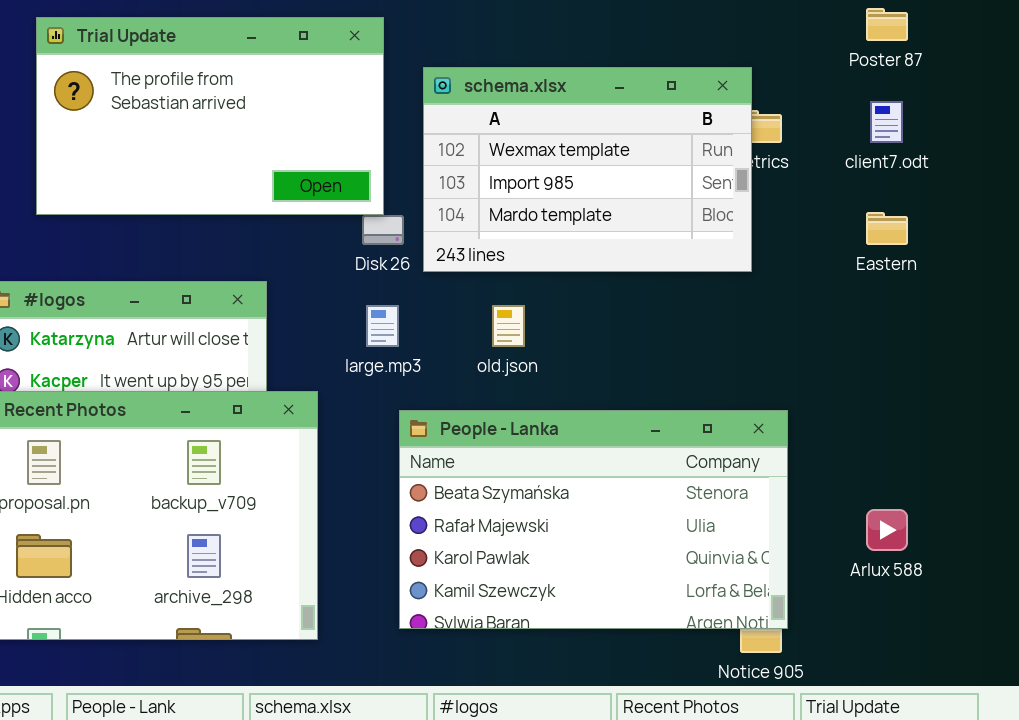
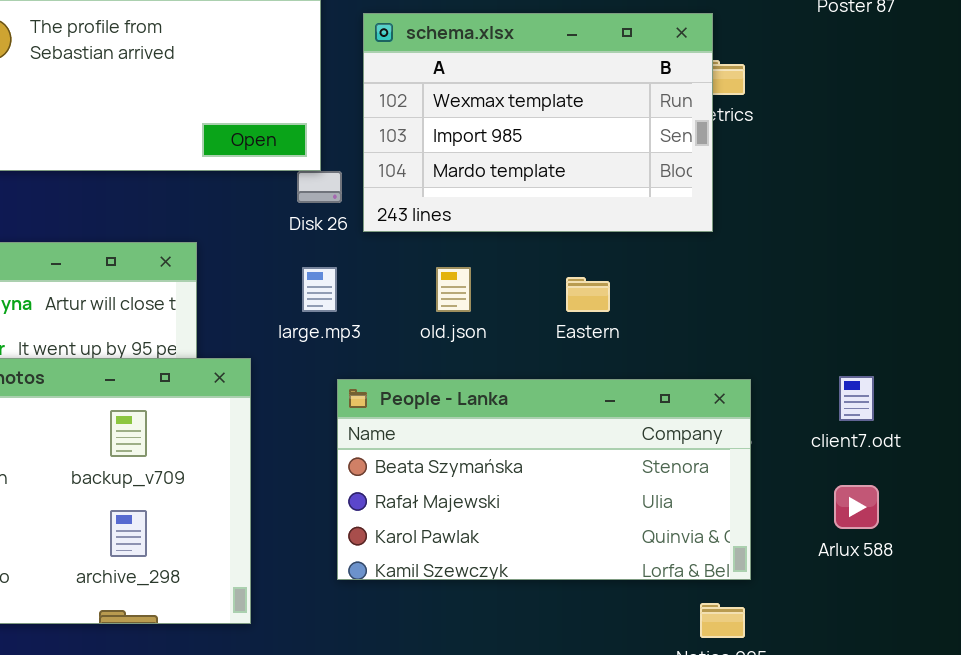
client7.odt: [870,101,903,143] -> [839,376,874,421], moved
Eastern: [866,212,908,245] -> [566,277,610,312], moved
People - Lanka: [399,410,788,629] -> [337,379,751,580], resized

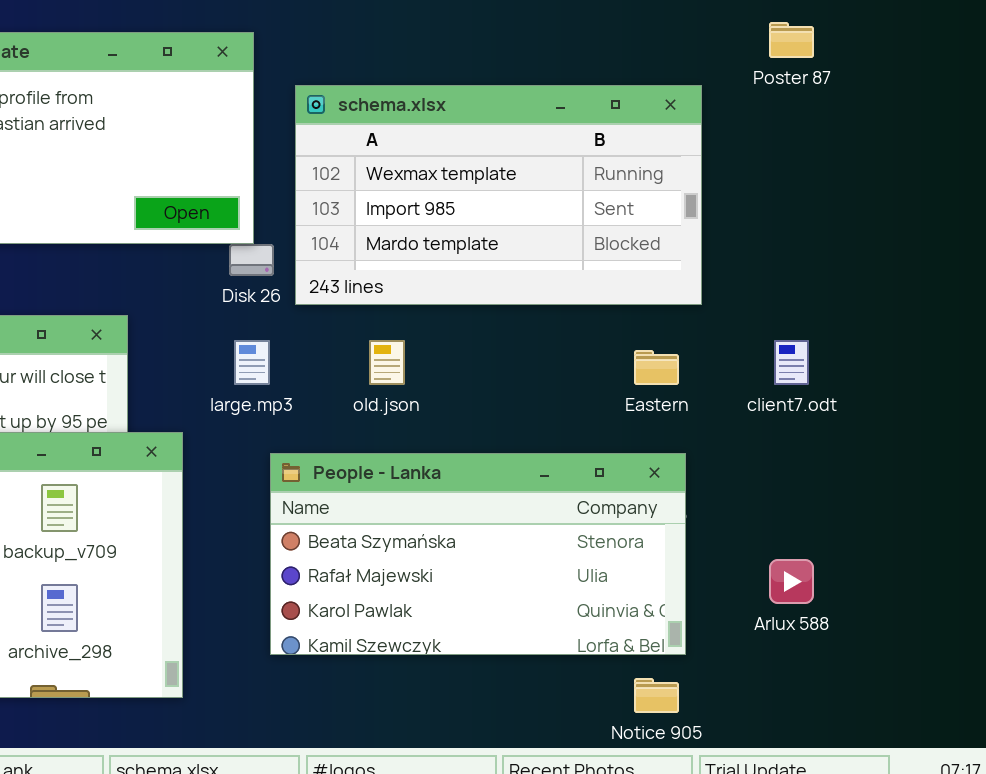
schema.xlsx: [363,13,713,232] -> [295,85,702,305], resized
Eastern: [566,277,610,312] -> [634,350,679,385], moved
client7.odt: [839,376,874,421] -> [774,340,809,385], moved

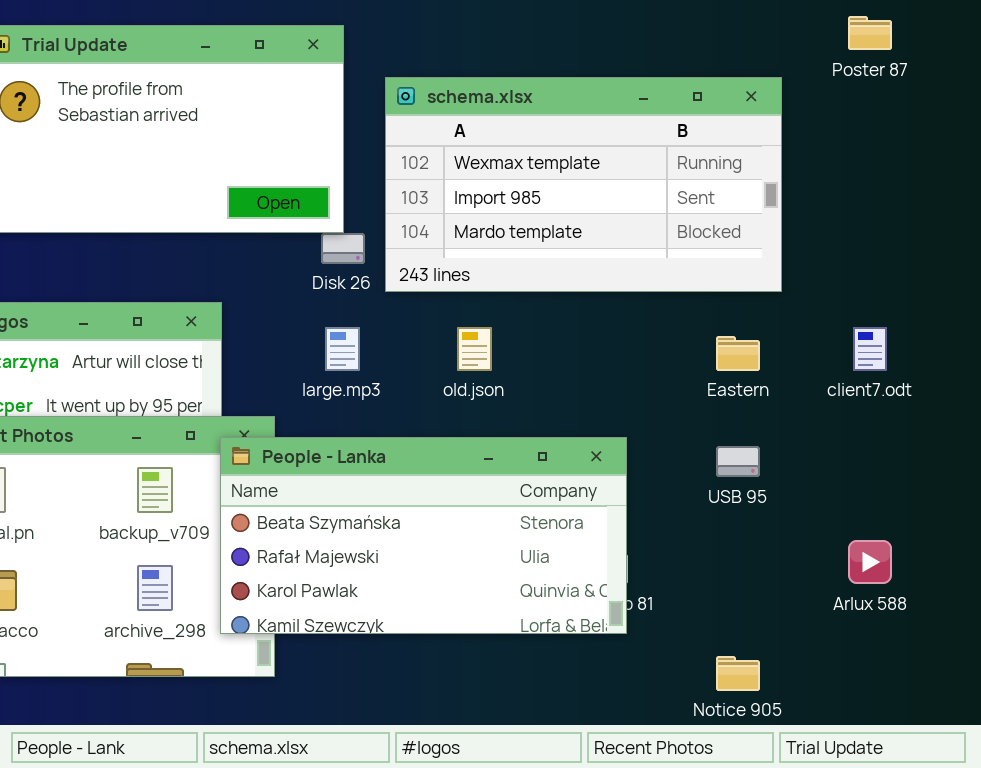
People - Lanka: [270,453,686,655] -> [220,437,627,634], moved

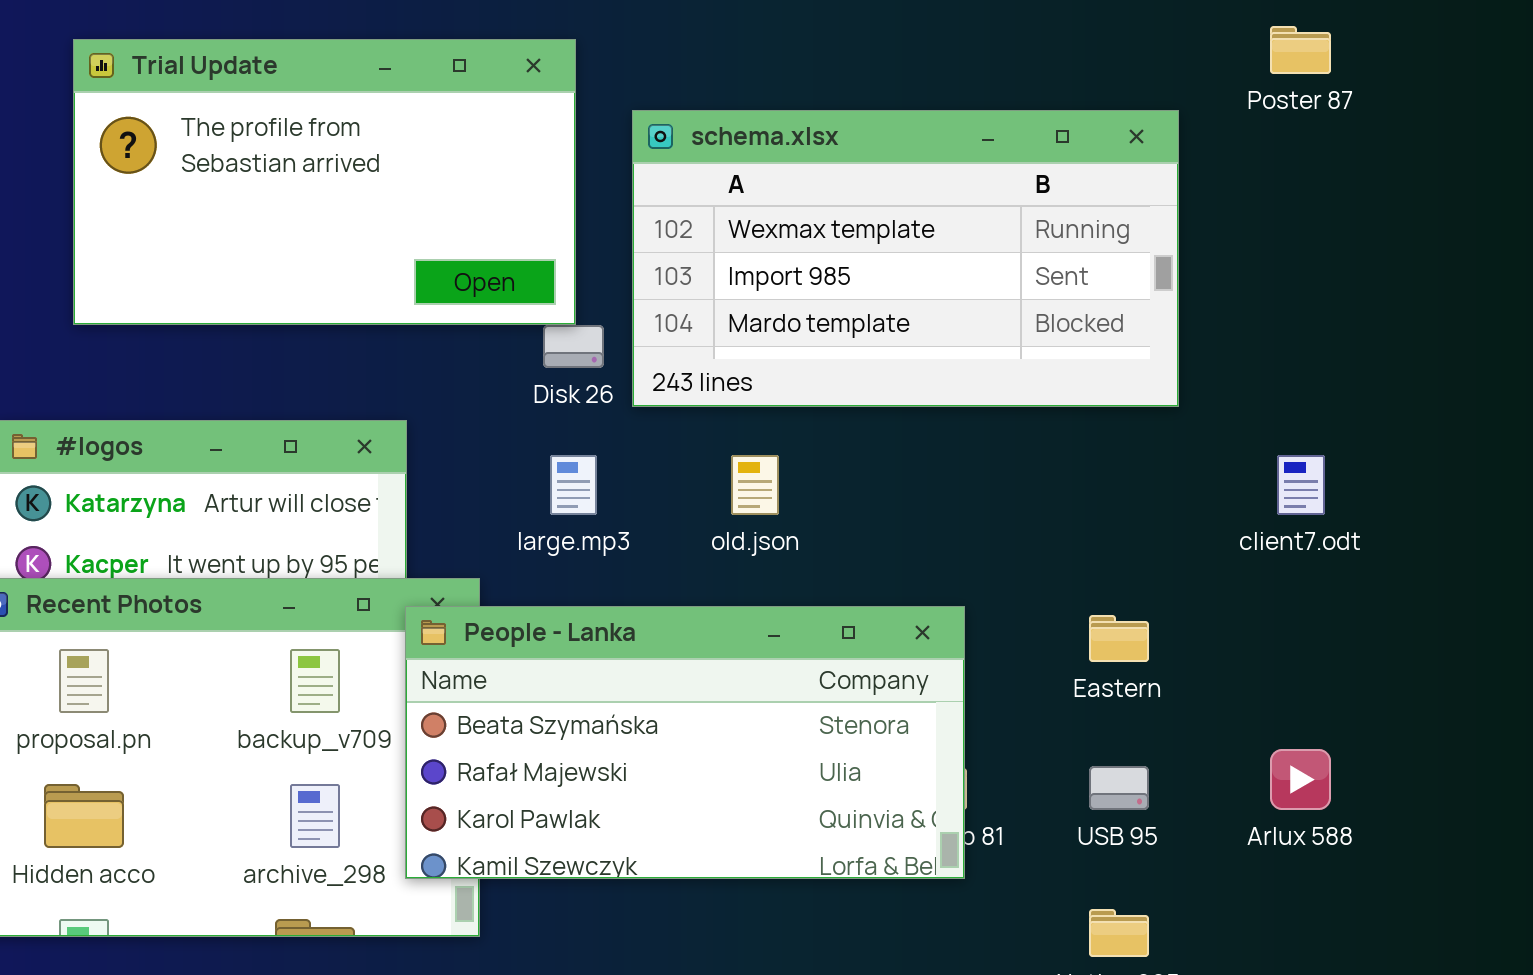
Eastern: [716,336,760,371] -> [1089,615,1149,662], moved
USB 95: [716,446,760,477] -> [1089,766,1149,810], moved

